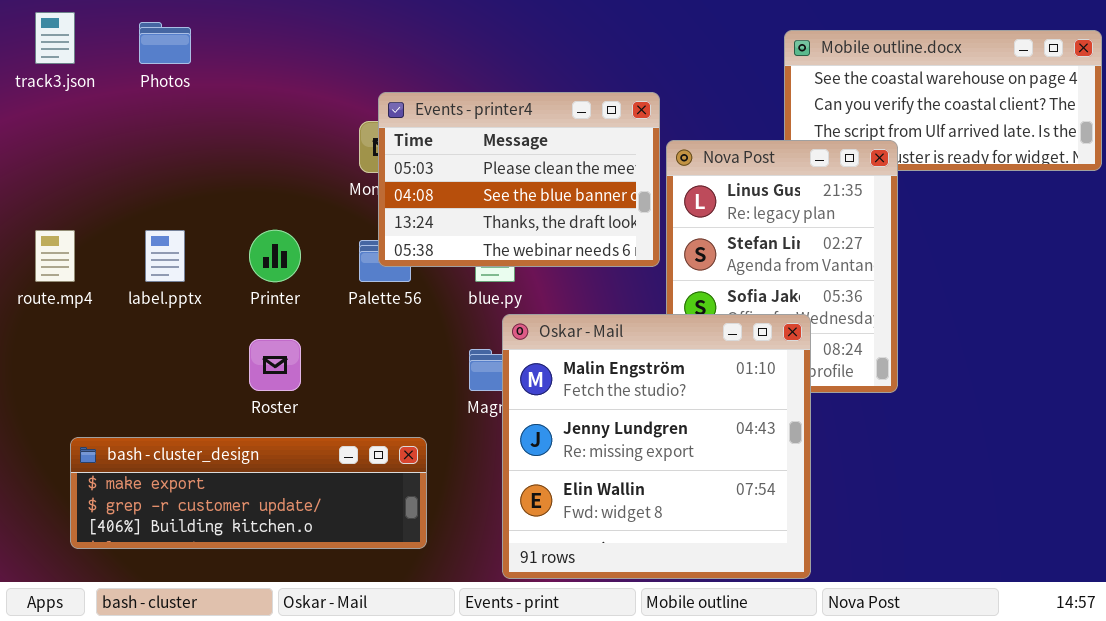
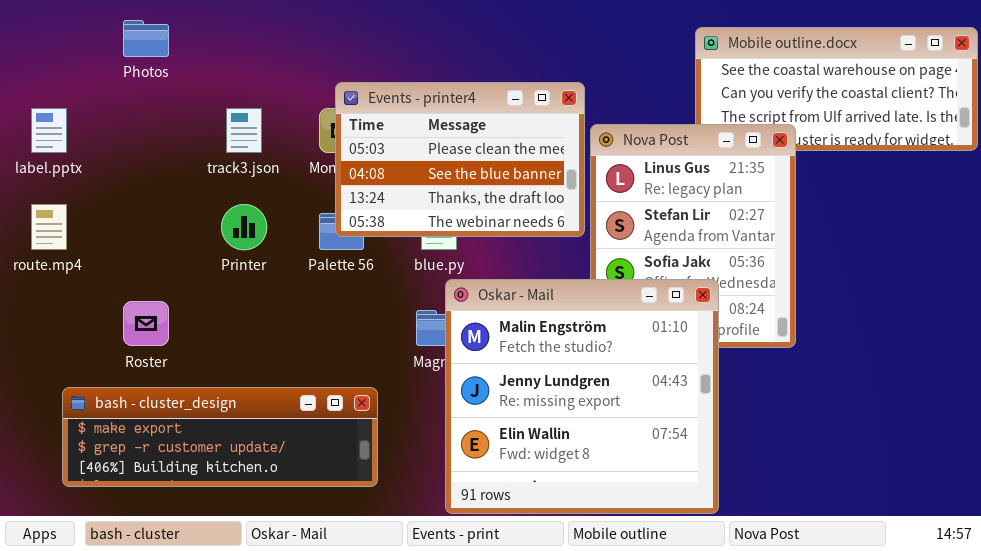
track3.json: [35,12,75,64] -> [226,108,262,153], moved
label.pptx: [145,230,185,282] -> [31,108,67,153], moved
Roster: [249,339,301,391] -> [123,301,169,346], moved

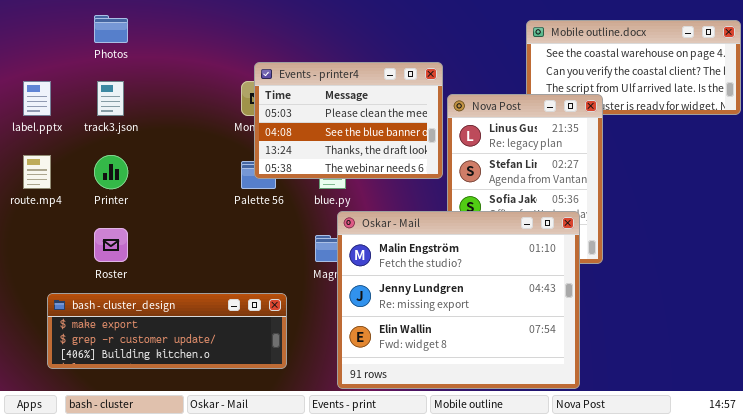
track3.json: [226,108,262,153] -> [97,81,124,116], moved
Printer: [221,204,267,250] -> [94,155,128,189], moved
Oskar - Mail: [445,279,719,514] -> [337,211,580,389], resized

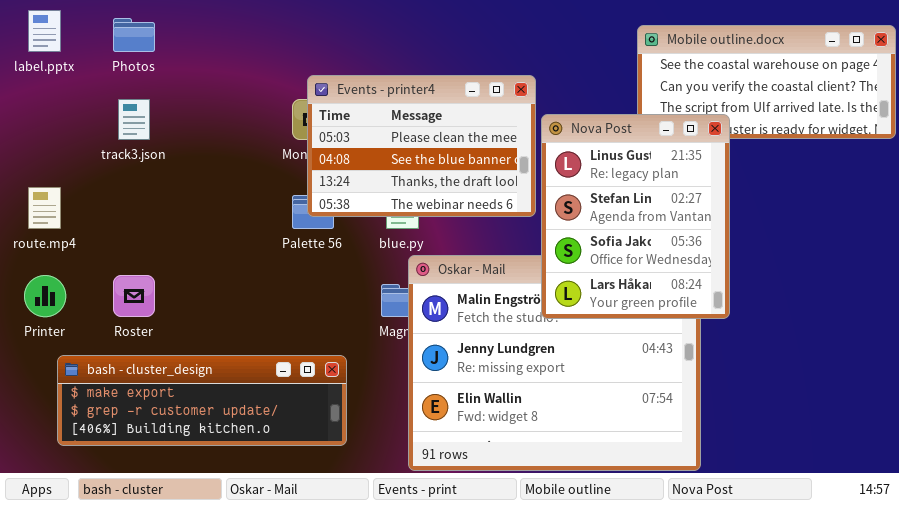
label.pptx: [23,81,51,116] -> [28,10,61,52], moved
Nova Post: [447,94,603,264] -> [541,114,730,319], raised
Printer: [94,155,128,189] -> [24,275,66,317], moved

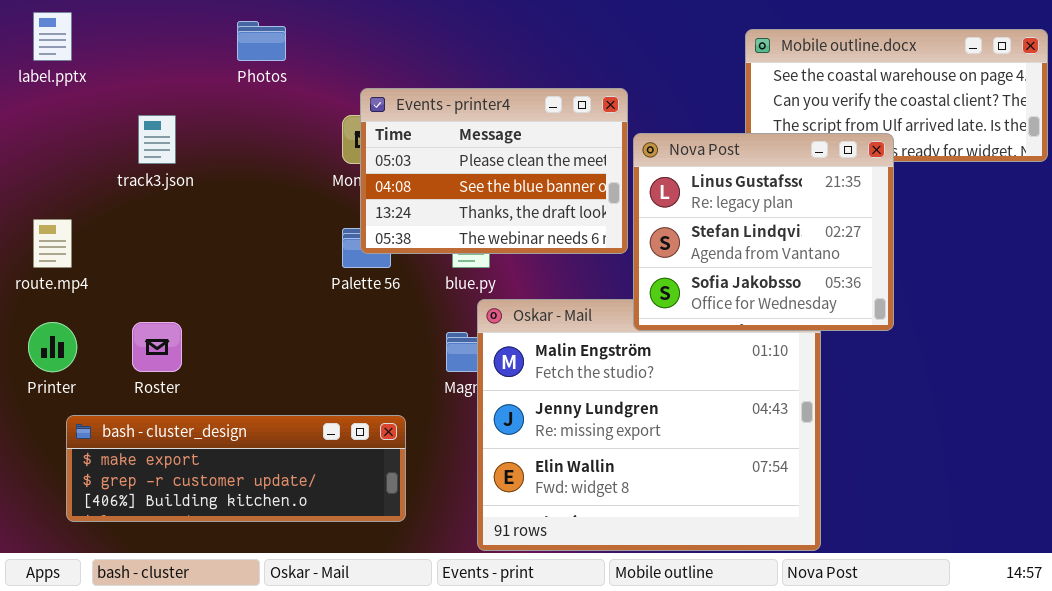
Photos: [113,18,155,52] -> [237,21,286,61], moved
Nova Post: [541,114,730,319] -> [633,133,894,331], resized

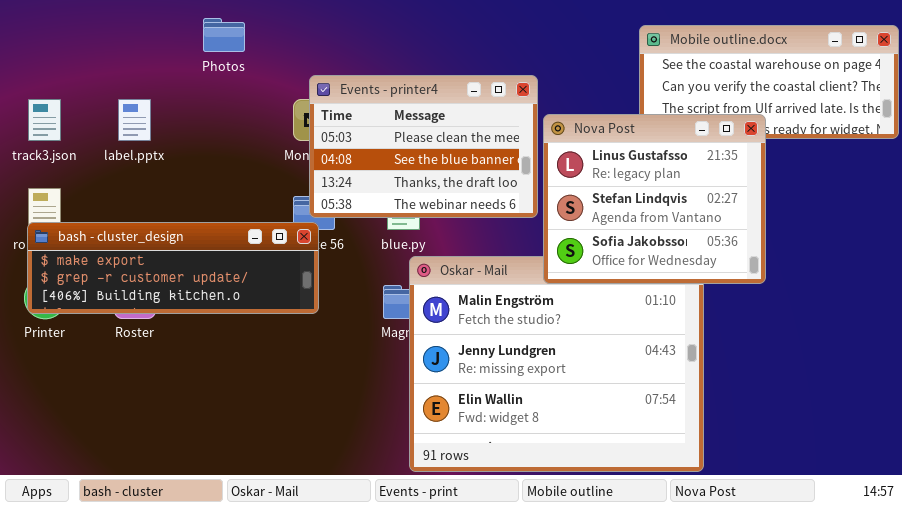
label.pptx: [33,12,72,61] -> [118,99,151,141], moved
track3.json: [138,115,176,164] -> [28,99,61,141], moved
bash - cluster_design: [66,415,406,522] -> [27,222,319,314], moved

